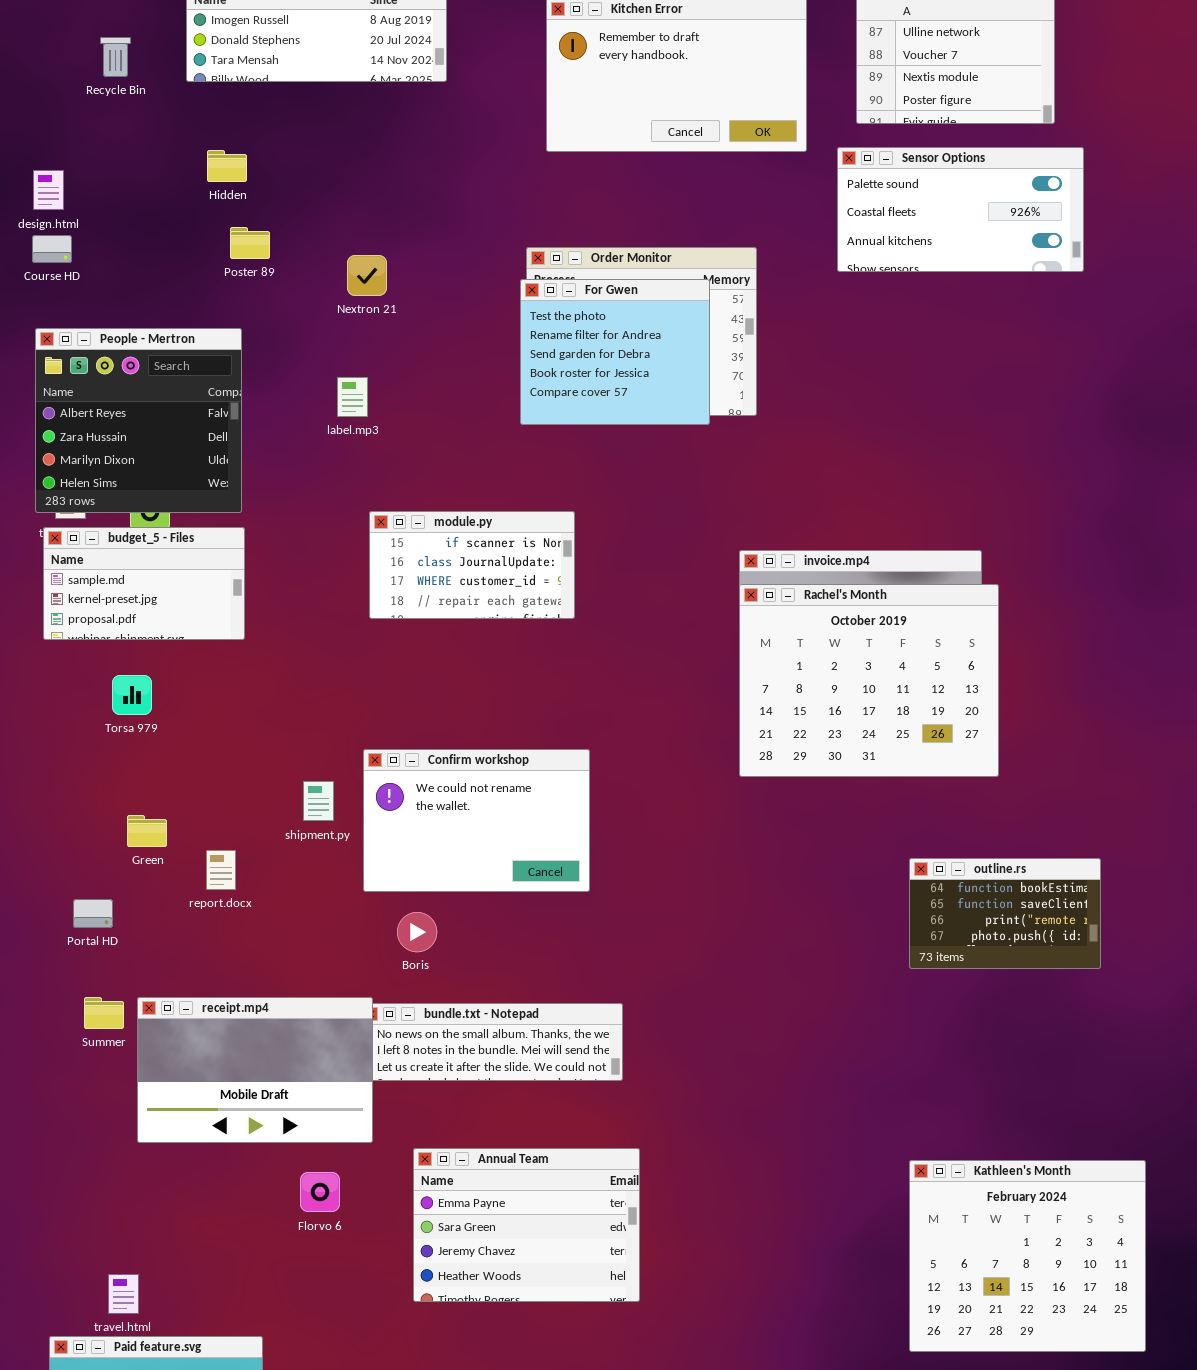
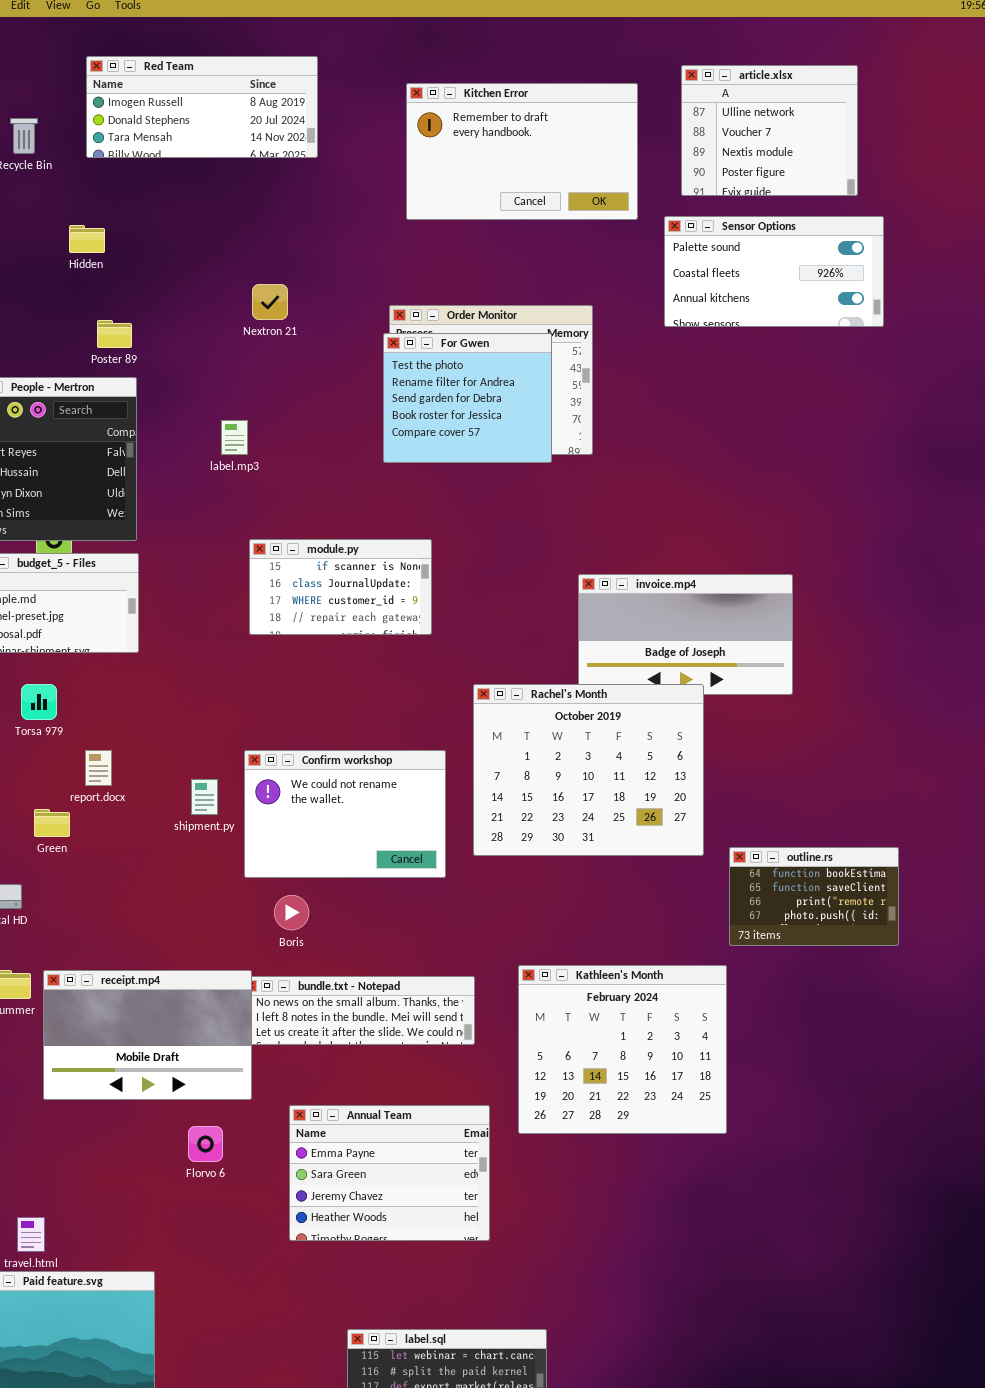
Hidden: [207,150,247,182] -> [69,225,105,253], moved
Poster 89: [230,227,270,259] -> [97,320,132,348], moved
Nextron 21: [347,255,387,296] -> [252,284,288,320], moved
Rachel's Month: [739,584,999,777] -> [473,684,704,856], moved
report.docx: [206,850,236,890] -> [85,750,112,786], moved
Kathleen's Month: [909,1160,1146,1352] -> [518,965,727,1134], moved

